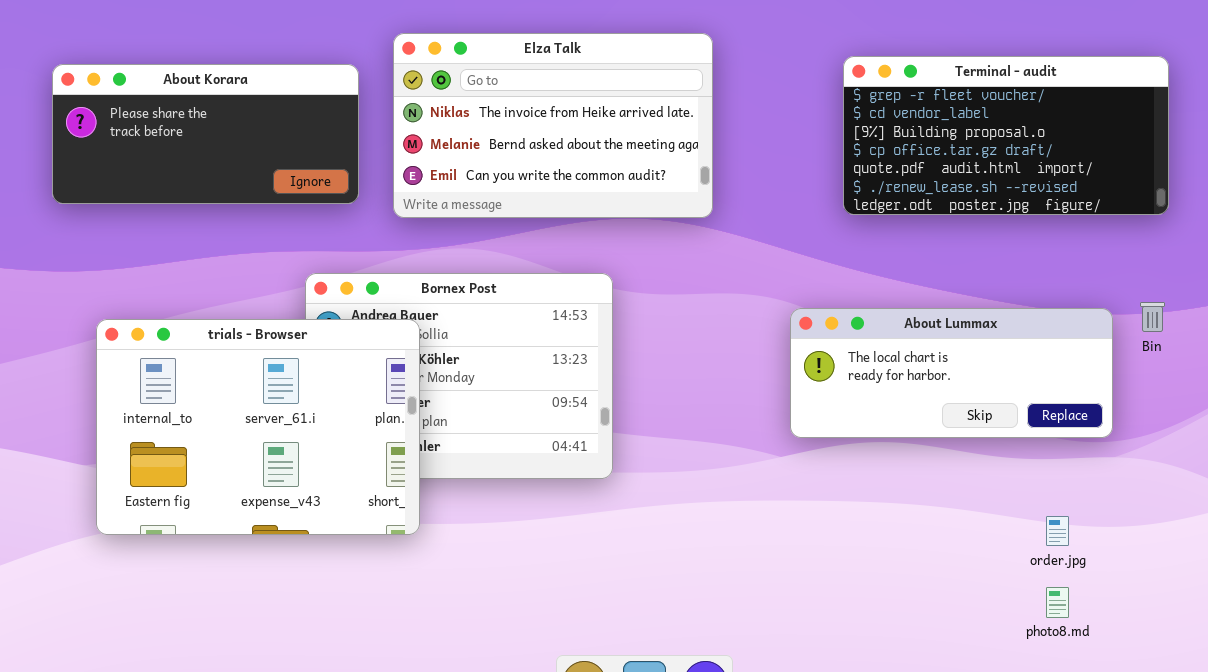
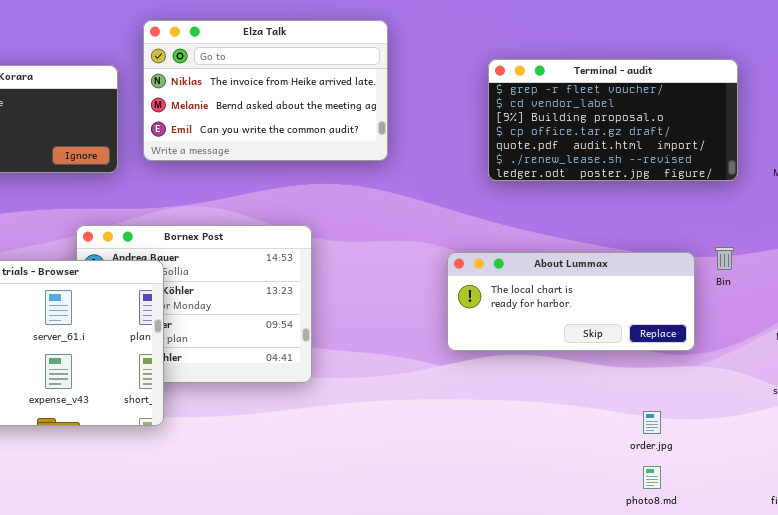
Elza Talk: [393,33,713,218] -> [143,20,388,161], moved

